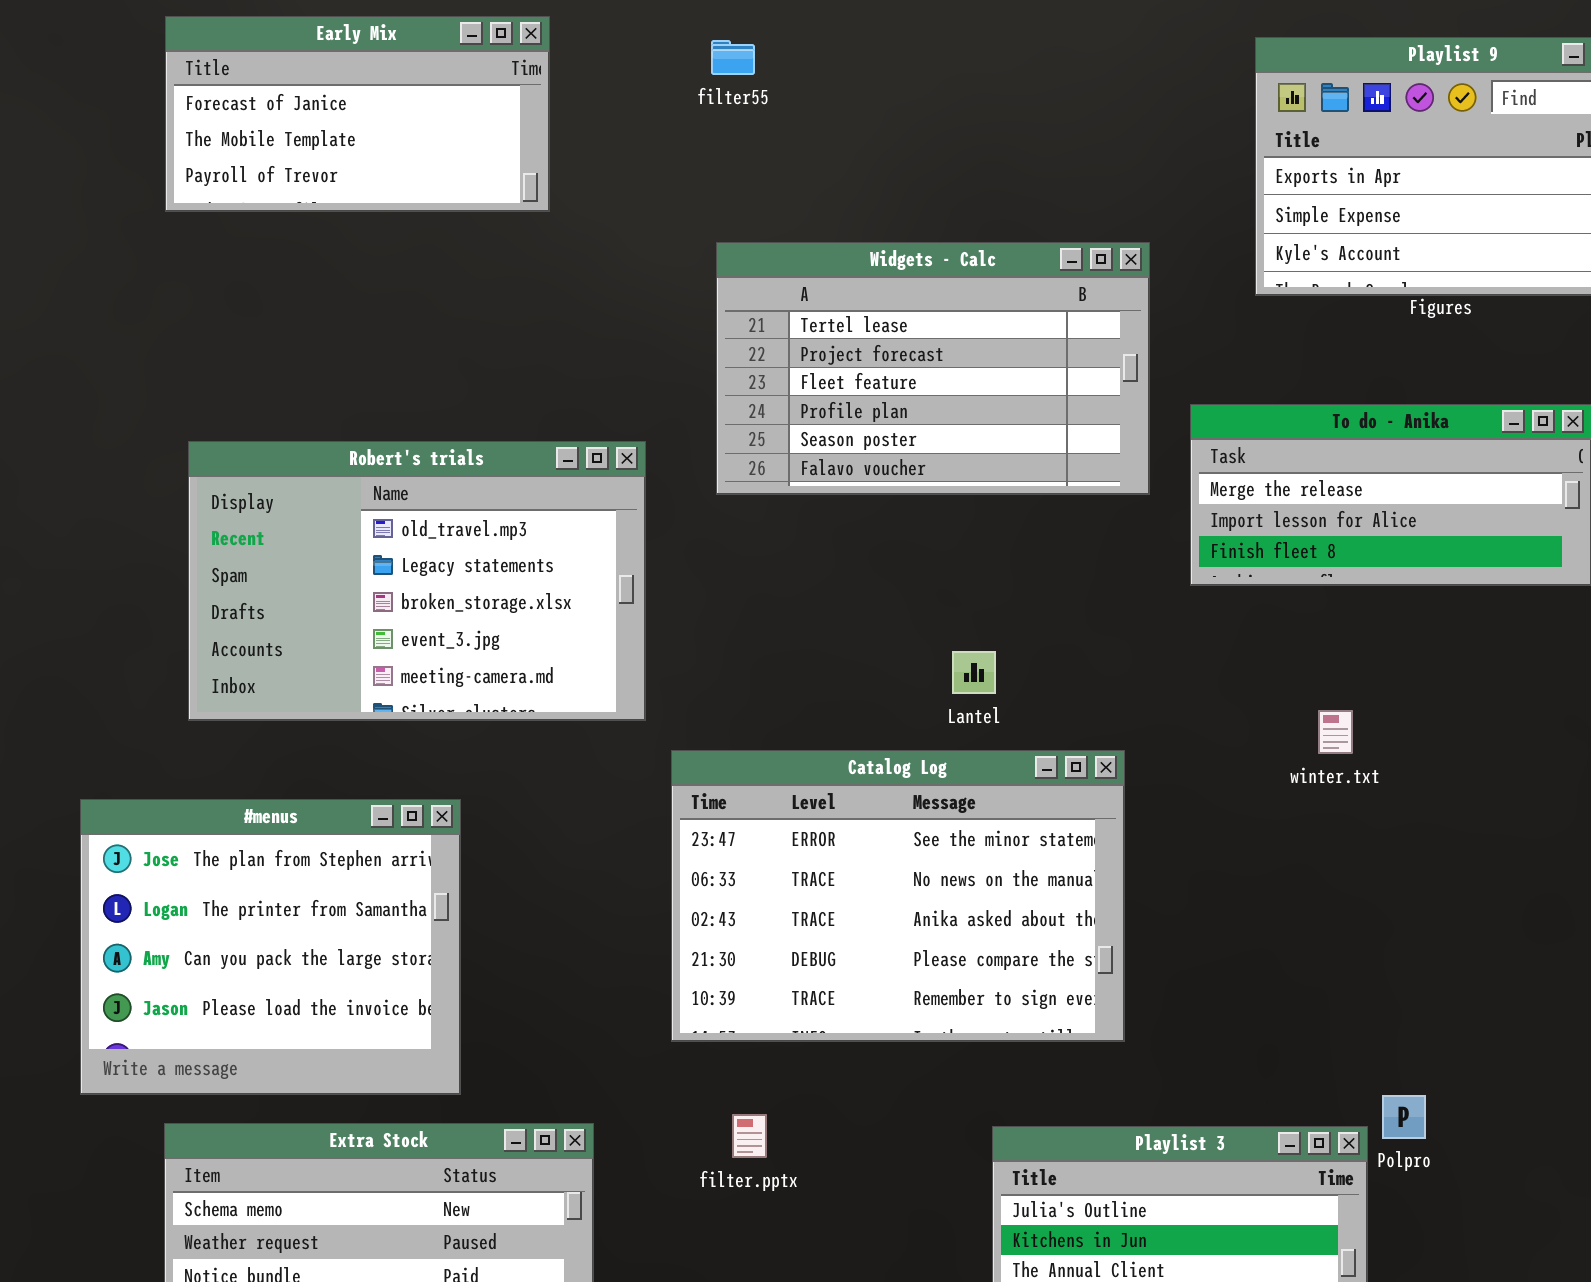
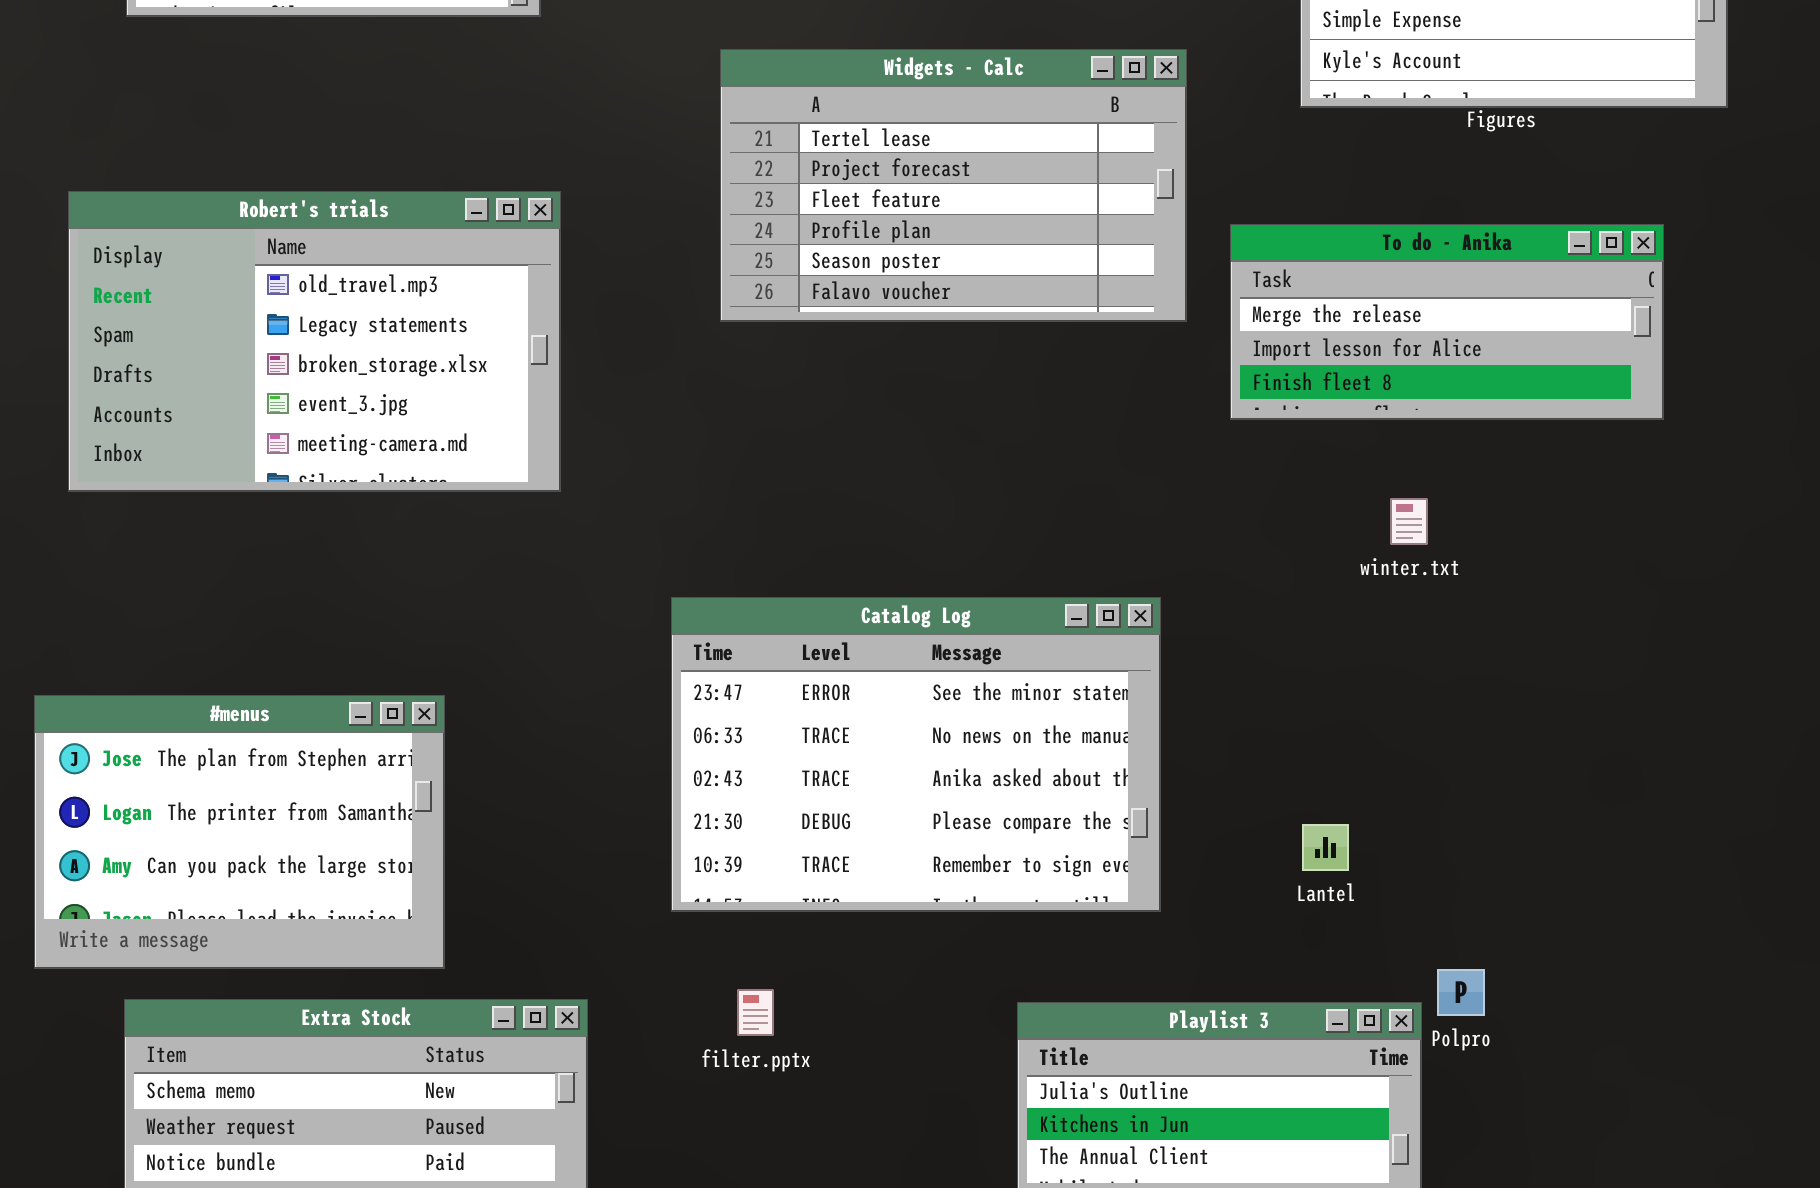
Robert's trials: [188,441,646,721] -> [68,191,561,492], moved
Lantel: [952,651,996,694] -> [1302,824,1349,871], moved
winter.txt: [1318,710,1353,754] -> [1390,498,1428,545], moved
#menus: [80,799,461,1095] -> [34,695,445,969], resized

